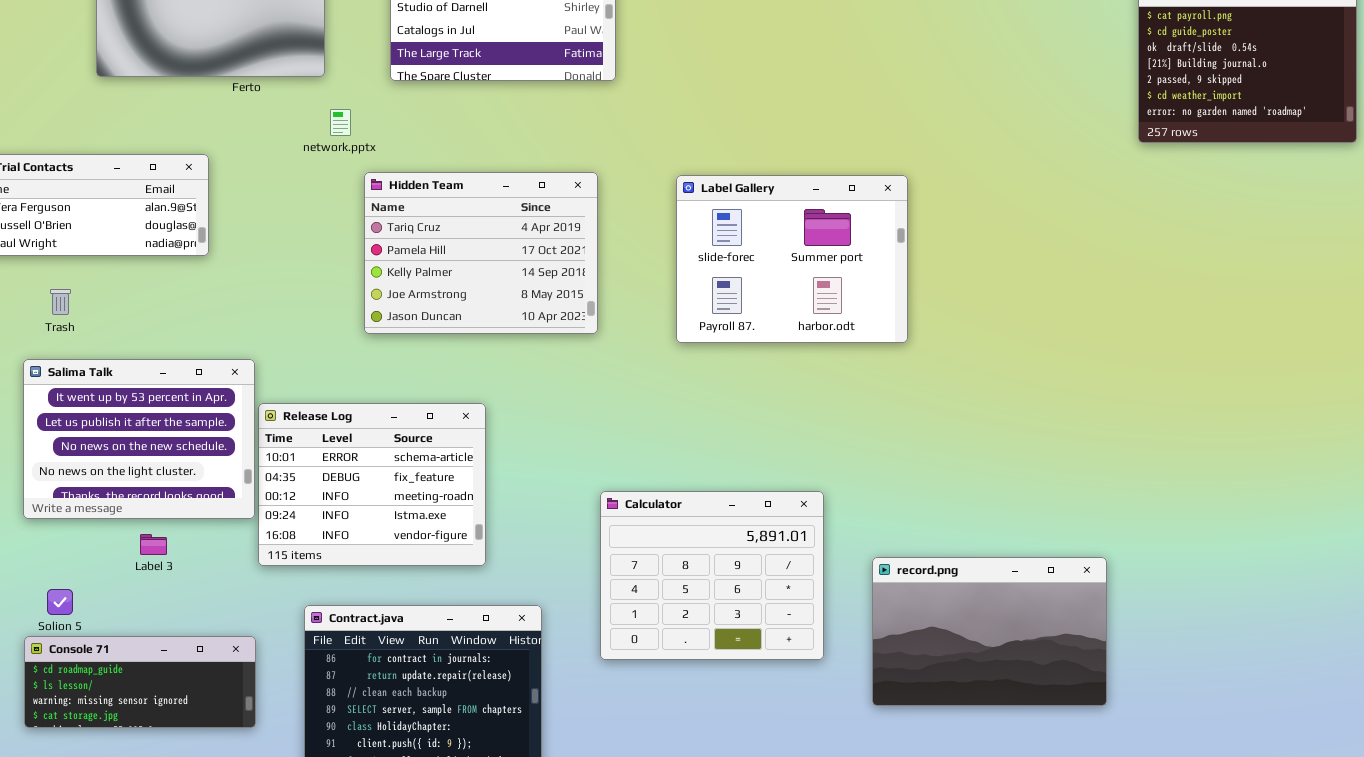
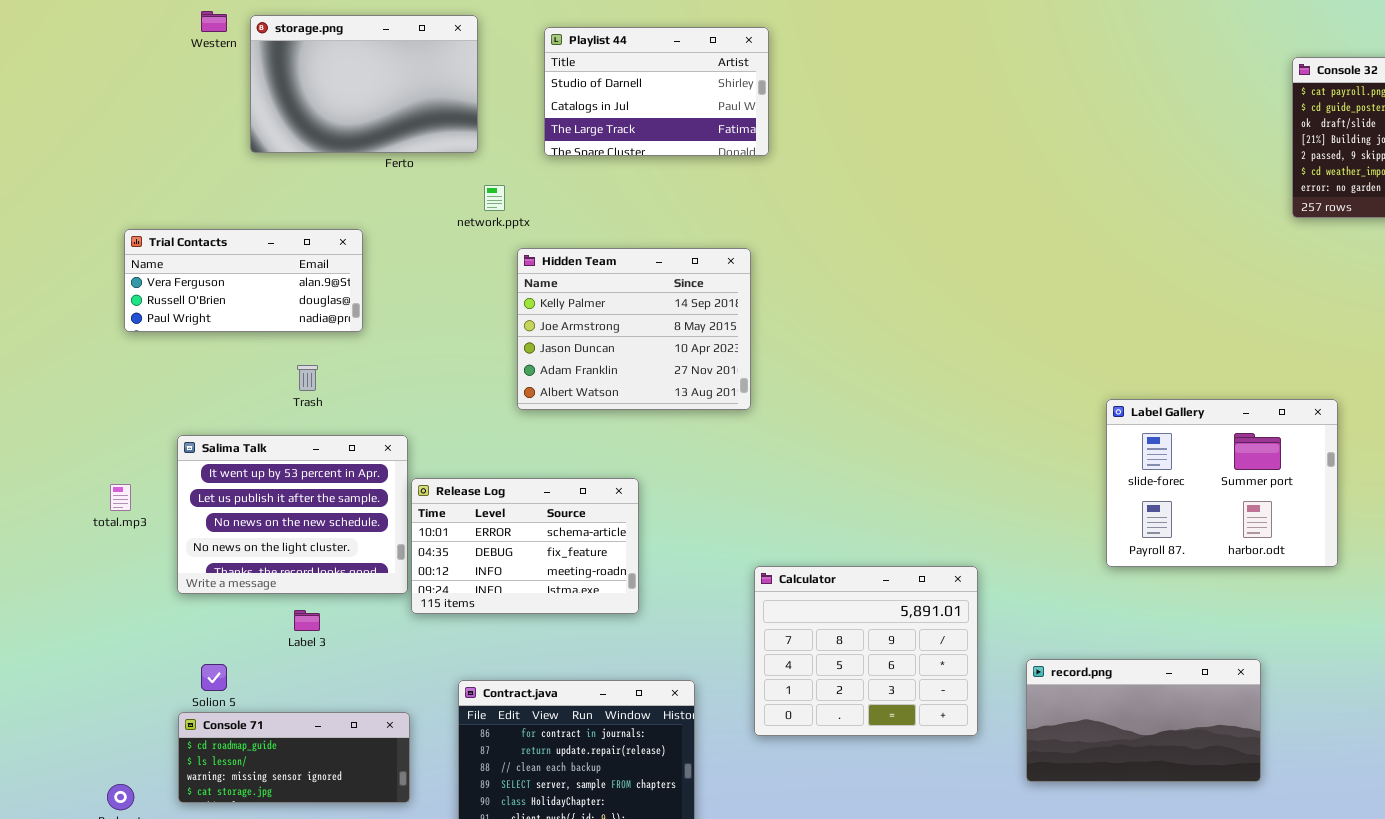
Hidden Team: [364,172,598,334] -> [517,248,751,410], scrolled down 2 rows
Label Gallery: [676,175,908,343] -> [1106,399,1338,567], moved
Trash: [50,289,71,315] -> [297,365,318,391], moved
Release Log: [258,403,486,566] -> [411,478,639,614], resized
record.png: [872,557,1107,706] -> [1026,659,1261,782], resized

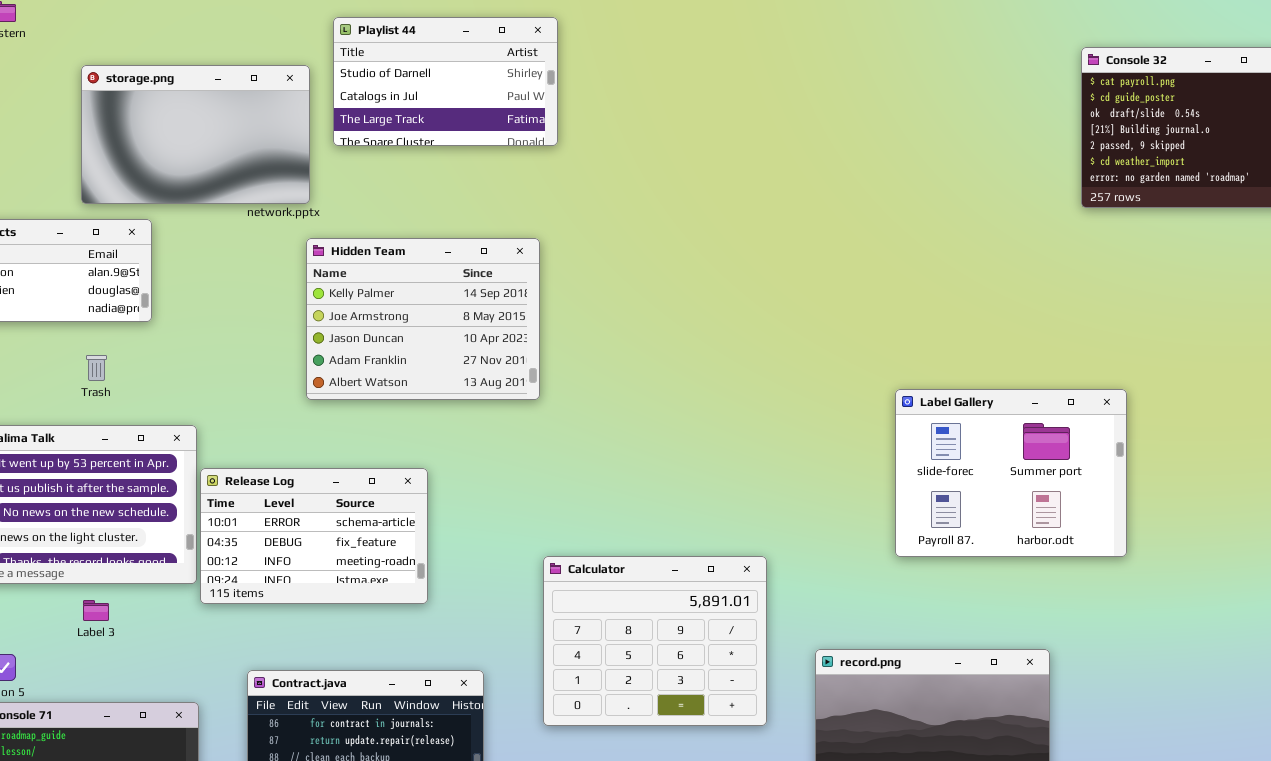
storage.png: [250,15,478,153] -> [81,65,310,204], moved

